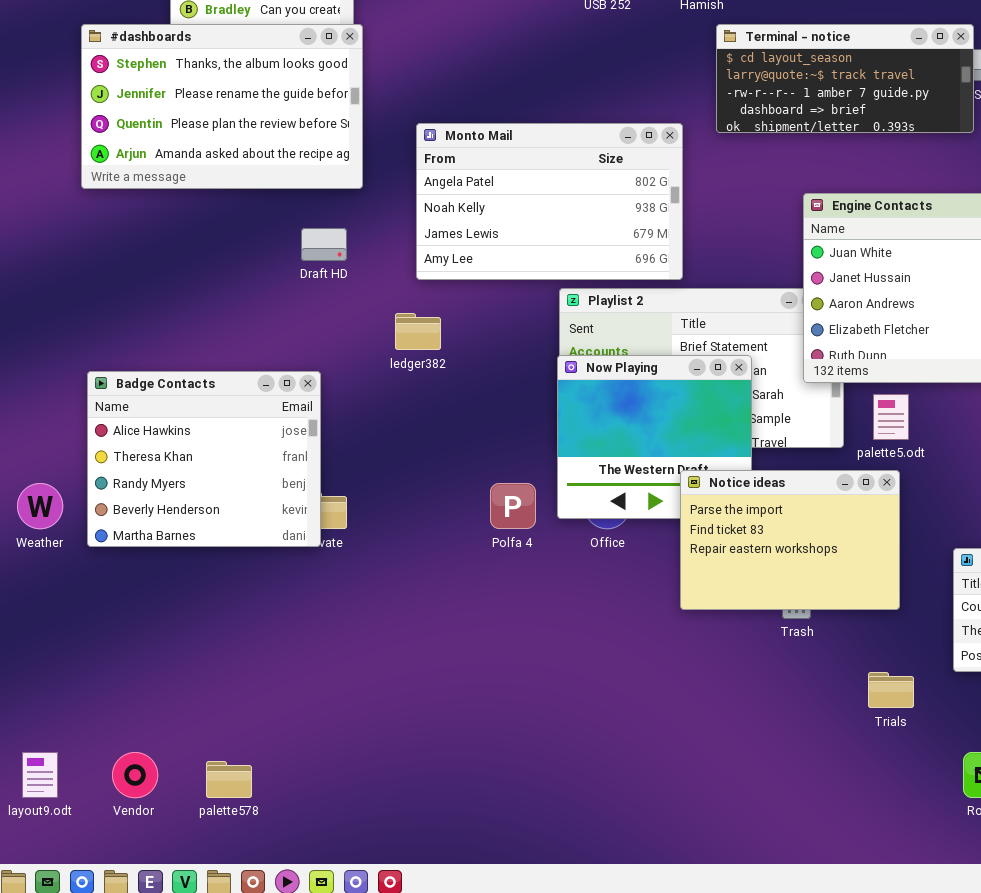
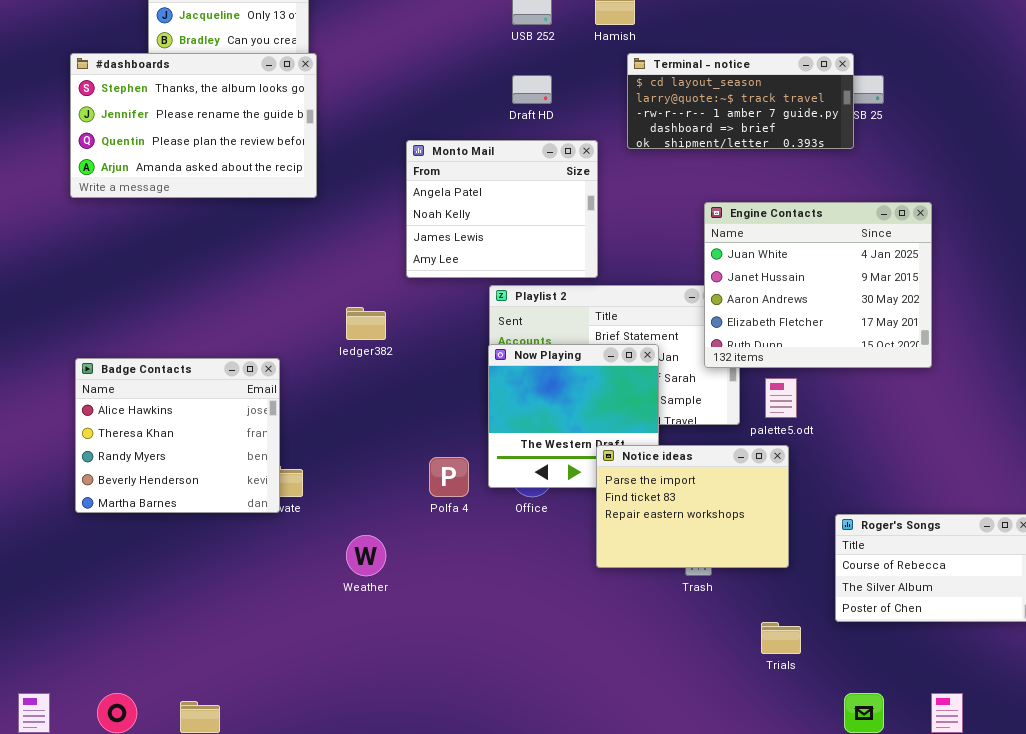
Monto Mail: [416,123,683,280] -> [406,140,598,278], resized
Draft HD: [301,228,347,261] -> [512,75,552,104], moved
Weather: [17,483,63,529] -> [346,535,386,576], moved

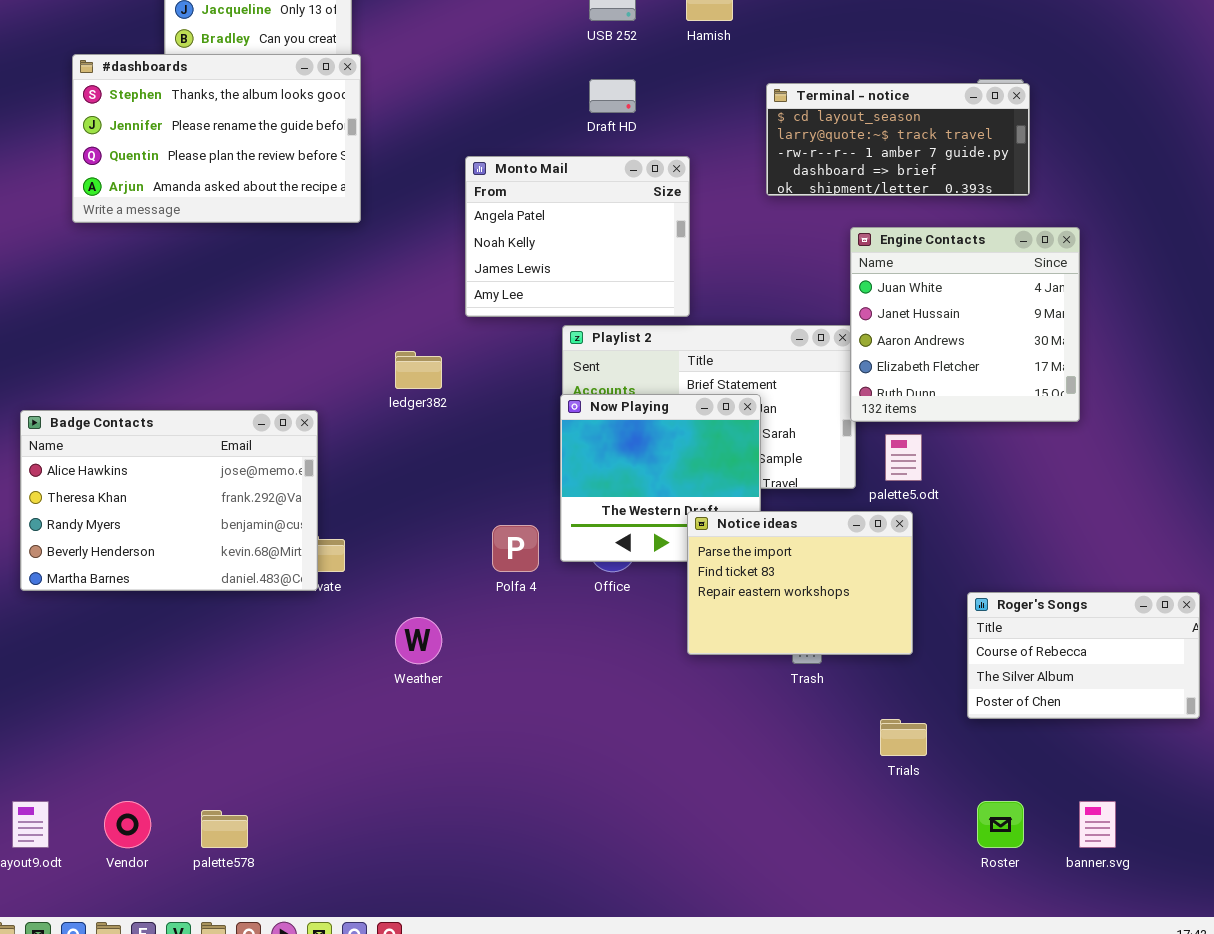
Terminal - notice: [627,53,854,149] -> [766,83,1030,196], moved
Engine Contacts: [704,202,932,368] -> [850,227,1080,422], resized
Badge Contacts: [75,358,280,513] -> [20,410,318,591], resized

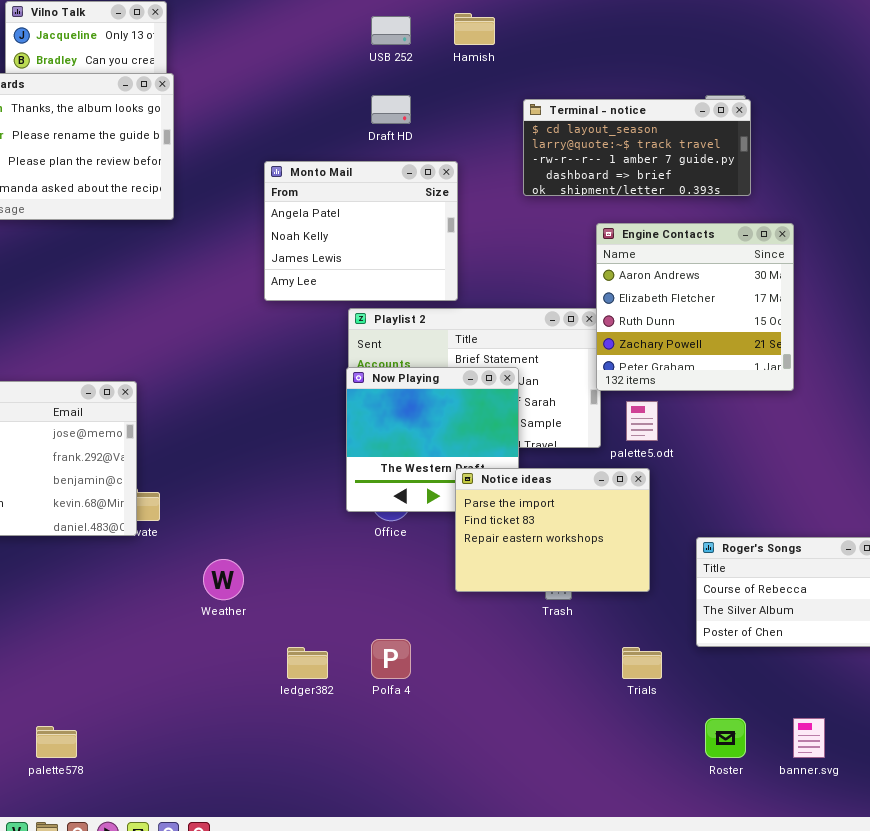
Engine Contacts: [850,227,1080,422] -> [596,223,794,391], scrolled down 2 rows
ledger382: [395,351,442,389] -> [287,647,328,679], moved
Polfa 4: [492,525,539,572] -> [371,639,411,679], moved

